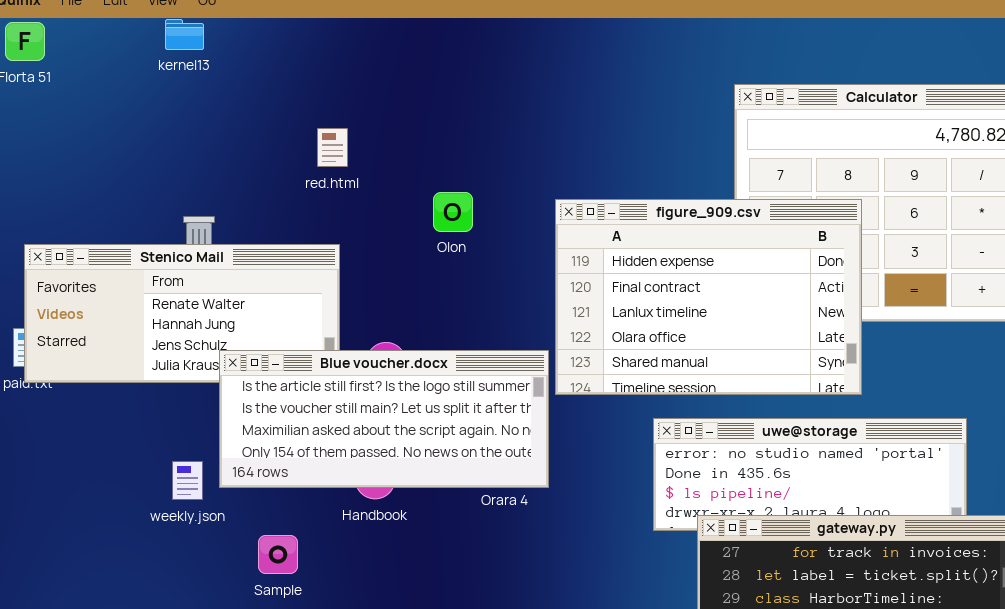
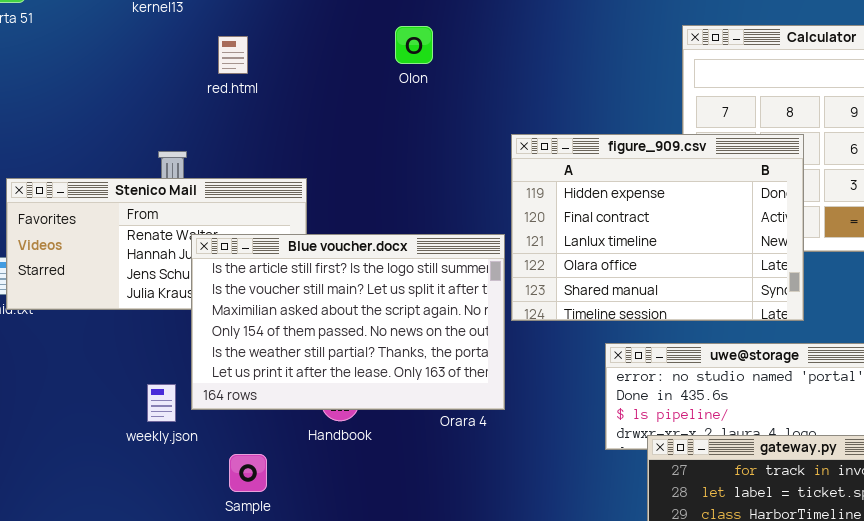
red.html: [317,128,348,167] -> [218,36,248,74], moved
Olon: [433,192,473,232] -> [395,26,433,64], moved
Blue voucher.docx: [219,350,549,488] -> [191,234,505,410], resized

